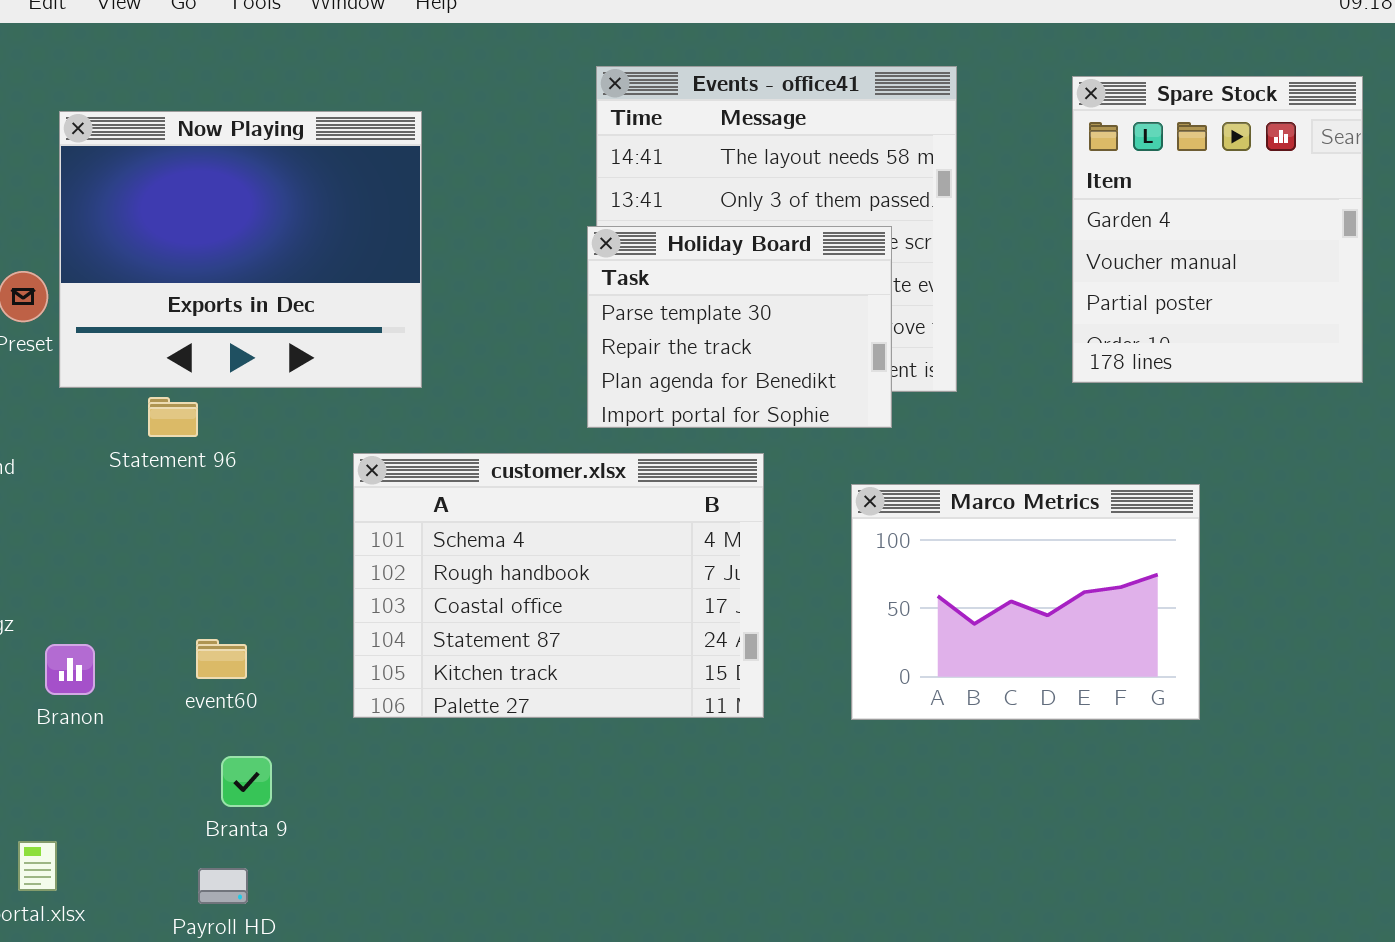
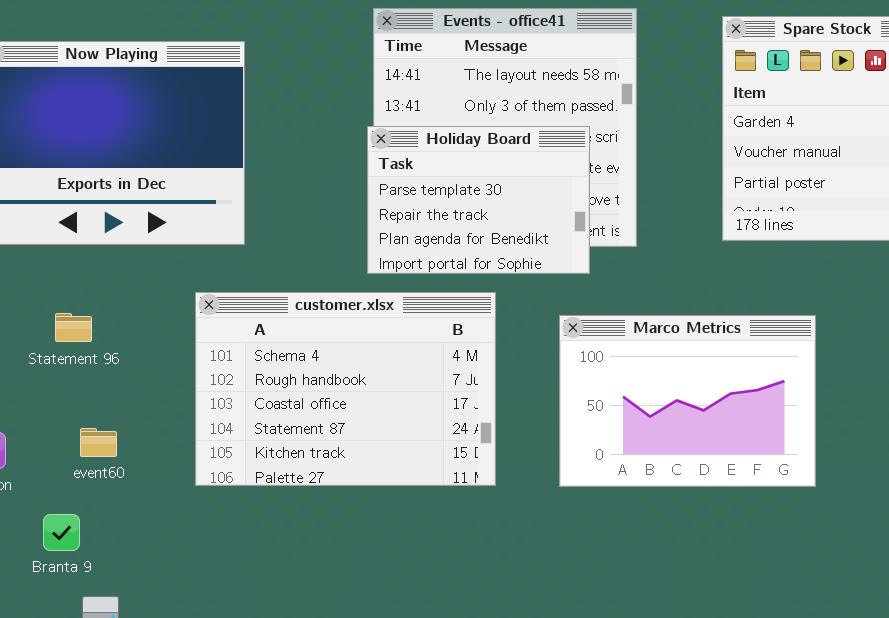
Statement 96: [148,397,198,437] -> [55,313,92,342], moved
Branta 9: [221,756,272,807] -> [43,514,80,551], moved

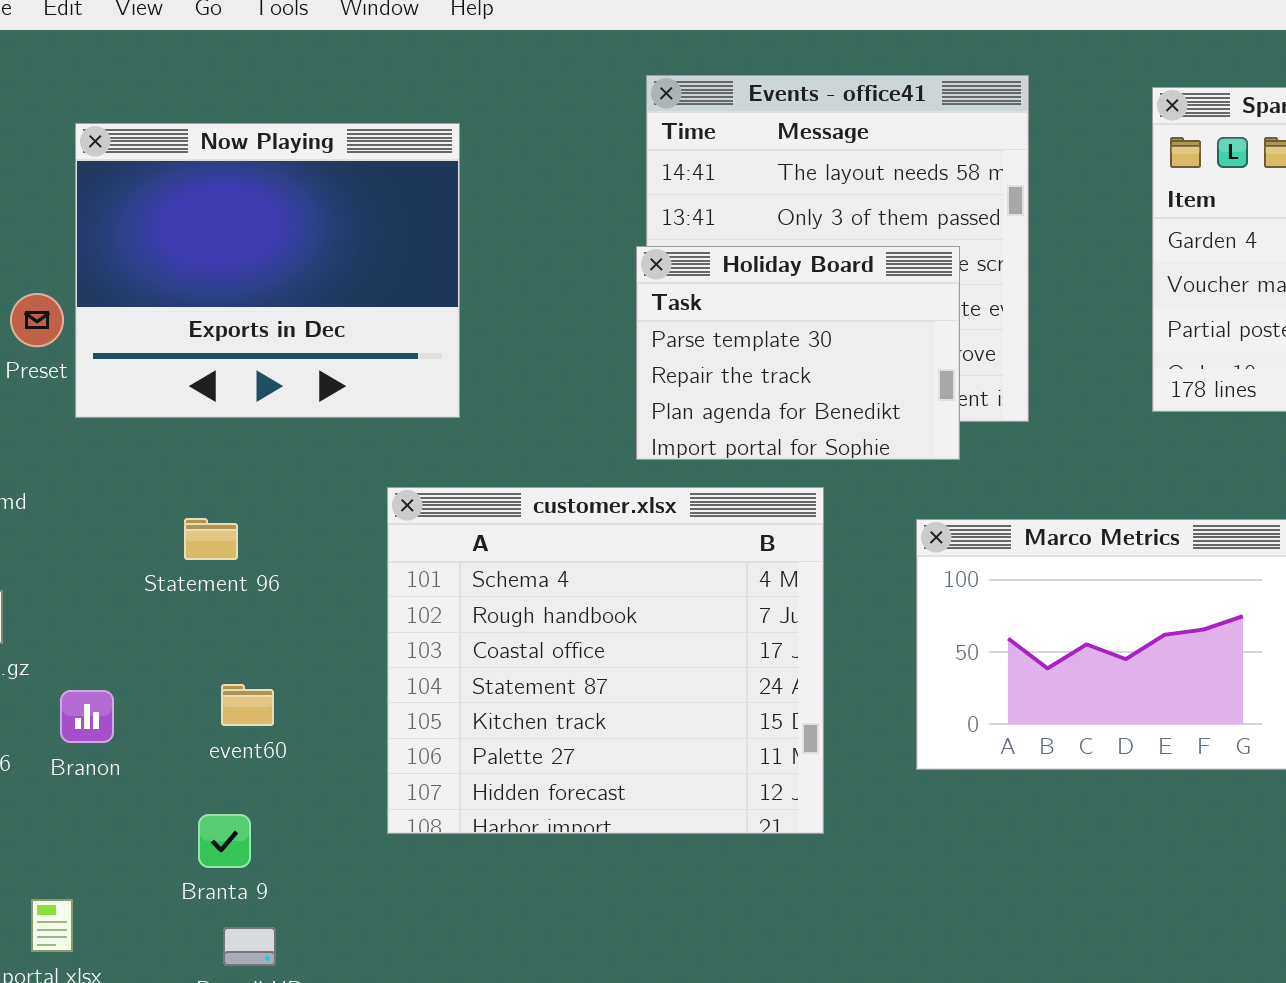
customer.xlsx: [195,292,496,486] -> [387,487,824,834], resized
Branta 9: [43,514,80,551] -> [198,814,251,868], moved

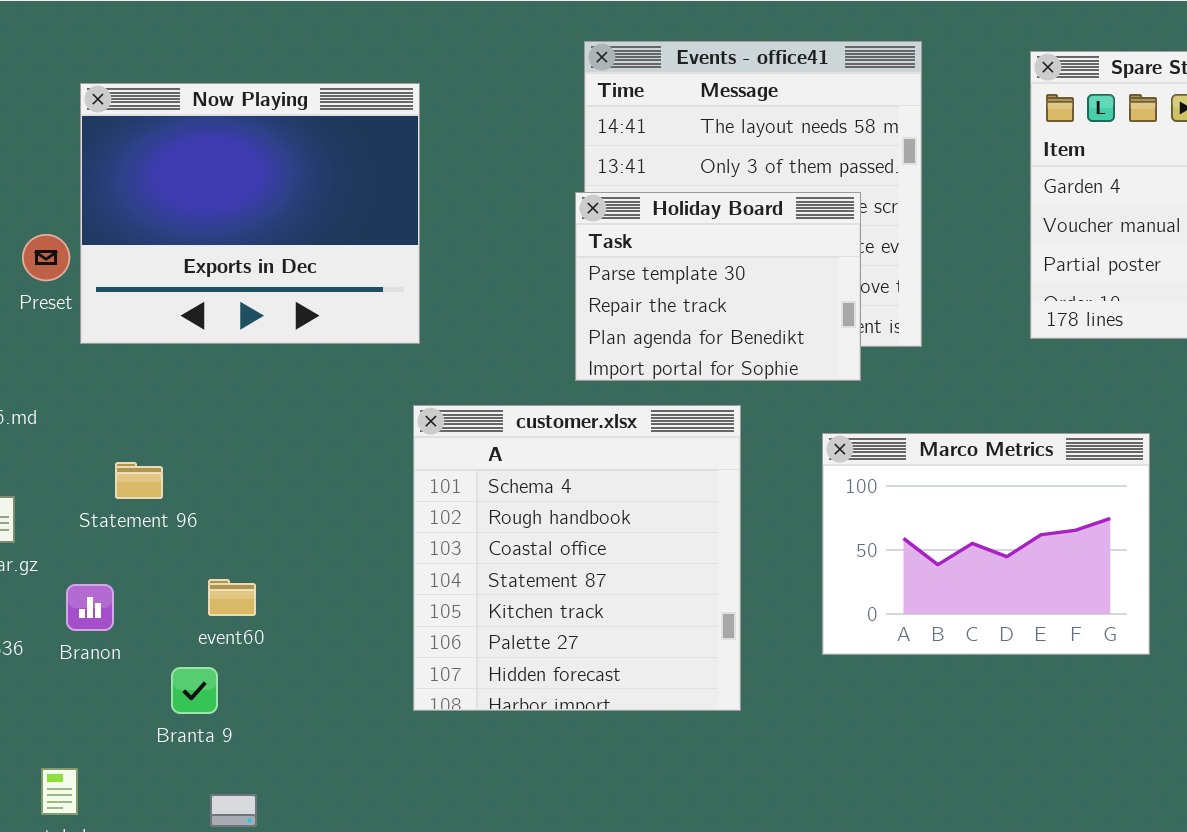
customer.xlsx: [387,487,824,834] -> [413,405,741,711], resized
Statement 96: [184,518,238,560] -> [115,462,163,499], moved
Branta 9: [198,814,251,868] -> [171,667,218,714], moved

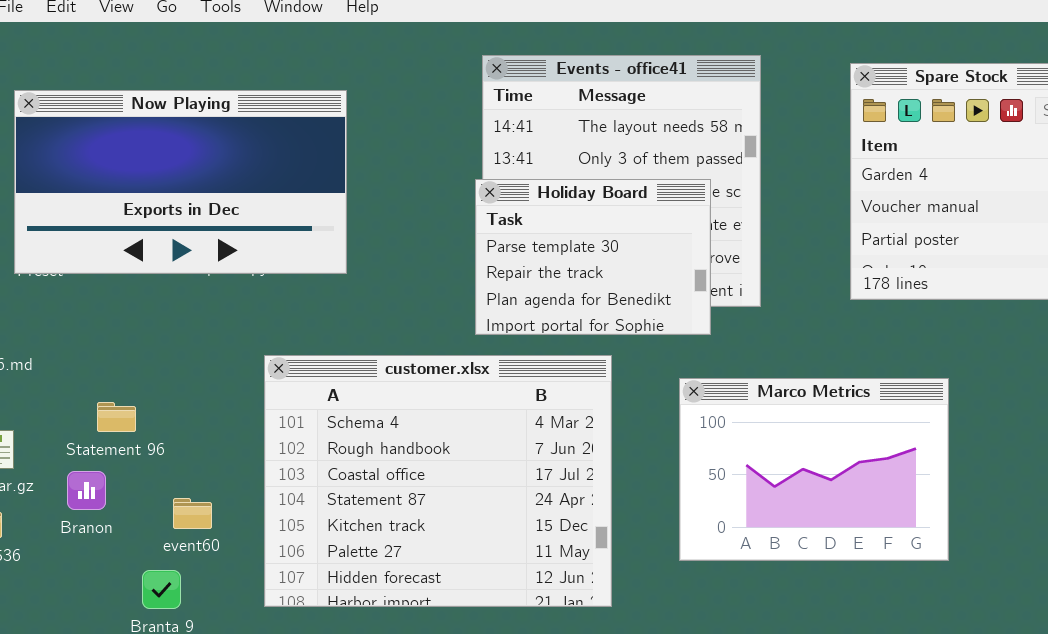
Now Playing: [80,83,420,344] -> [14,90,347,274], resized
customer.xlsx: [413,405,741,711] -> [264,355,612,607], resized
Branon: [66,584,114,631] -> [67,471,106,510], moved

